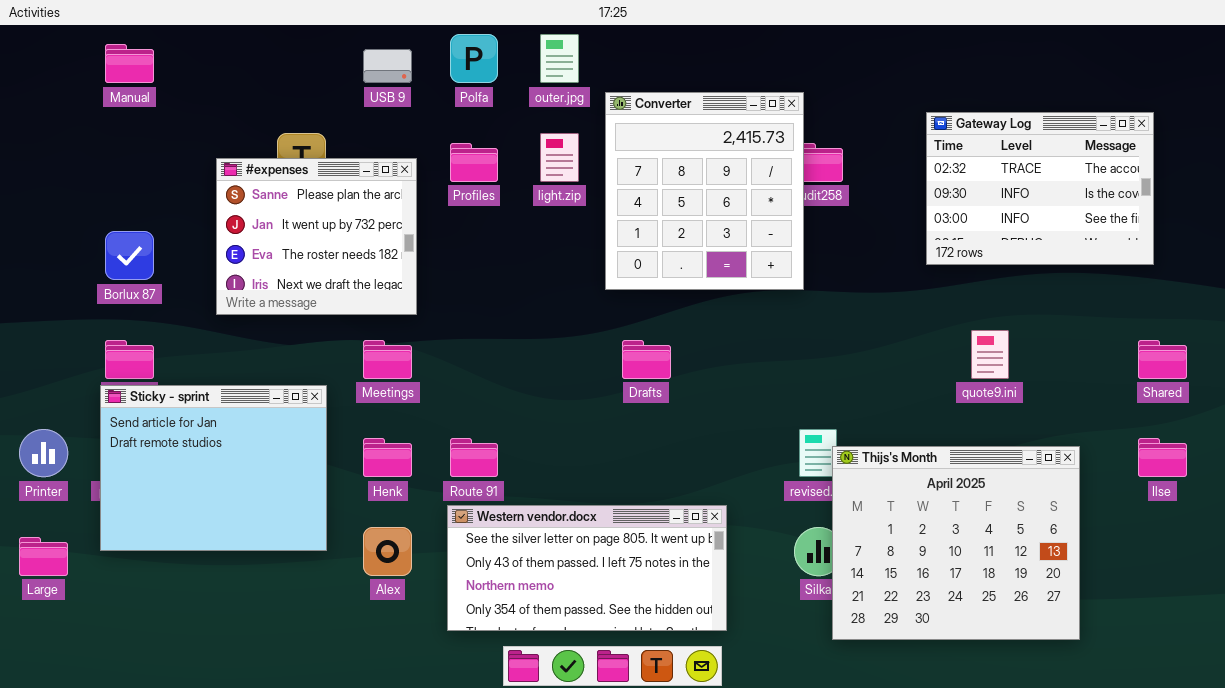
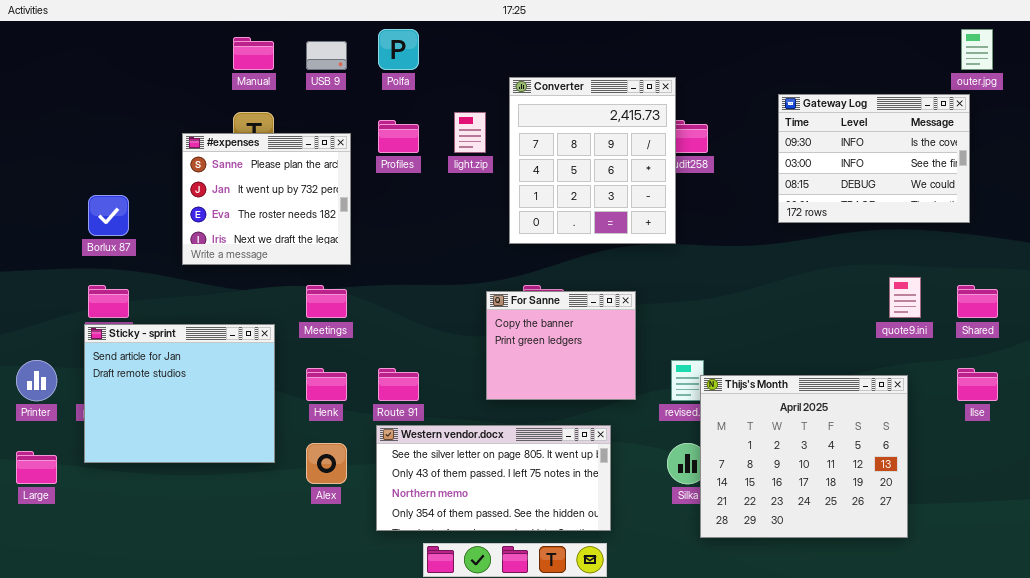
outer.jpg: [540,34,579,83] -> [961,29,993,70], moved
Manual: [105,44,154,83] -> [233,37,274,70], moved
Gateway Log: [926,112,1154,265] -> [778,94,970,223], scrolled down 1 row
quote9.ini: [971,330,1009,379] -> [889,277,921,318], moved
For Sanne: none -> [486,291,636,400], opened

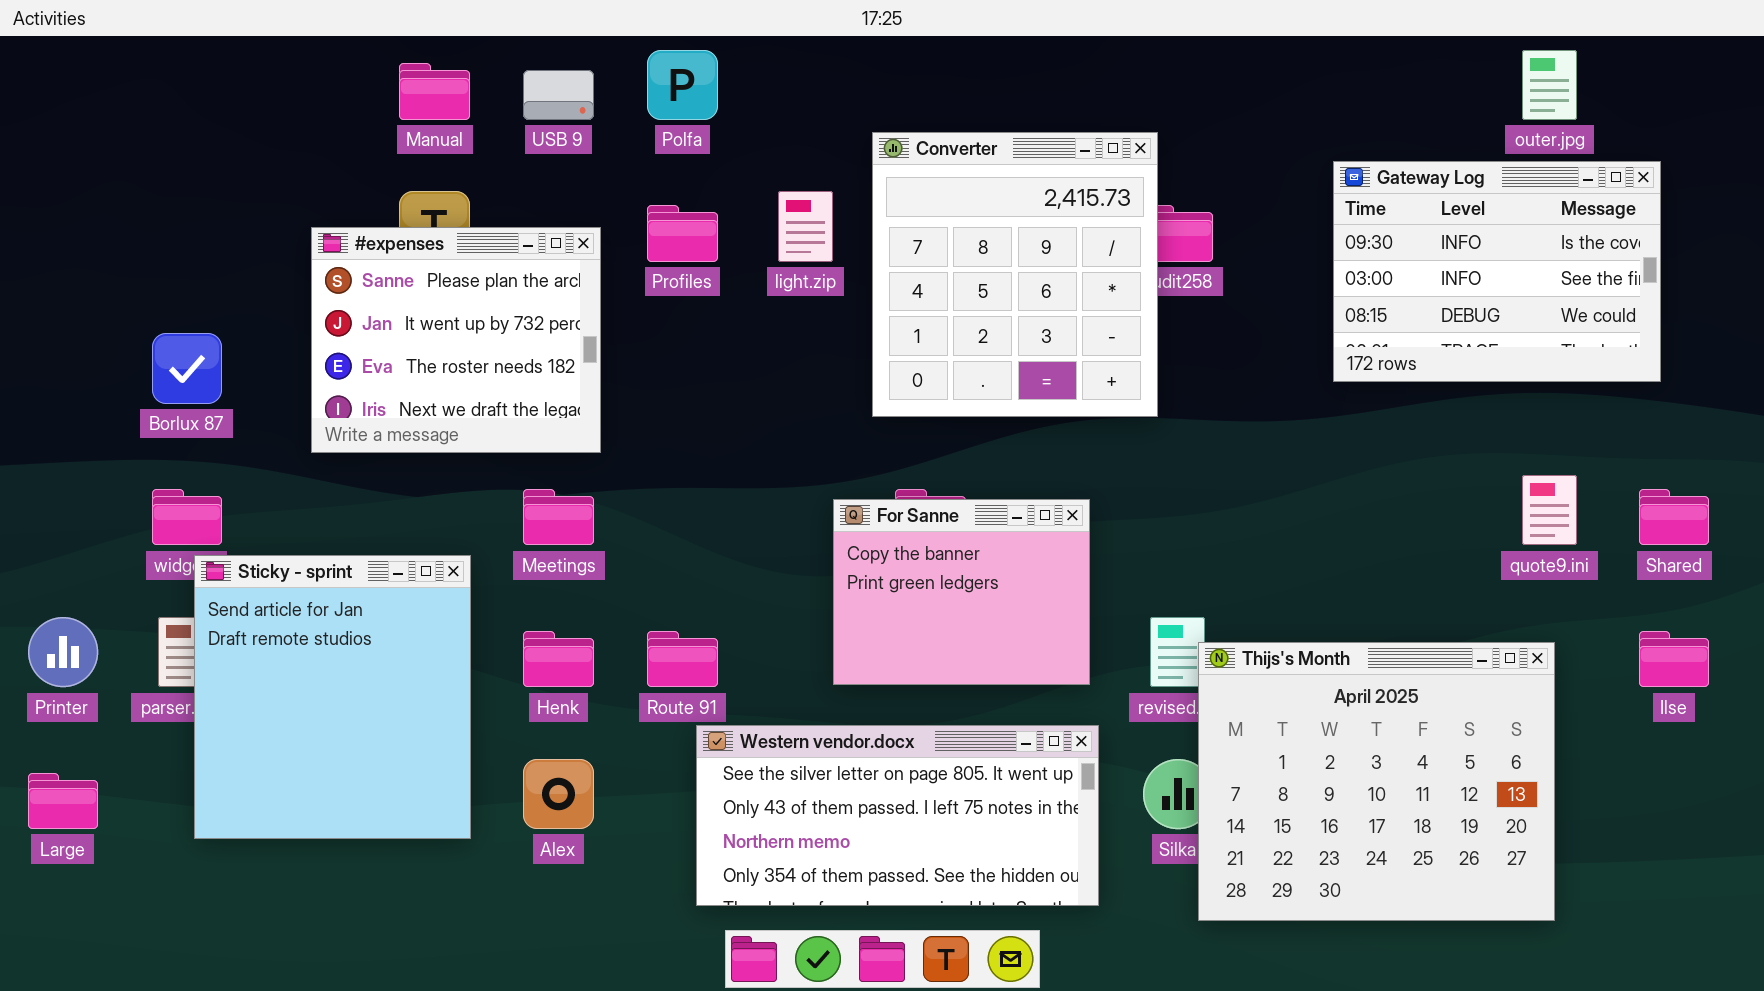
outer.jpg: [961,29,993,70] -> [1522,50,1577,120], moved
Sticky - sprint: [84,324,275,463] -> [194,555,471,839], resized
Western vendor.docx: [376,425,611,531] -> [696,725,1099,906], moved

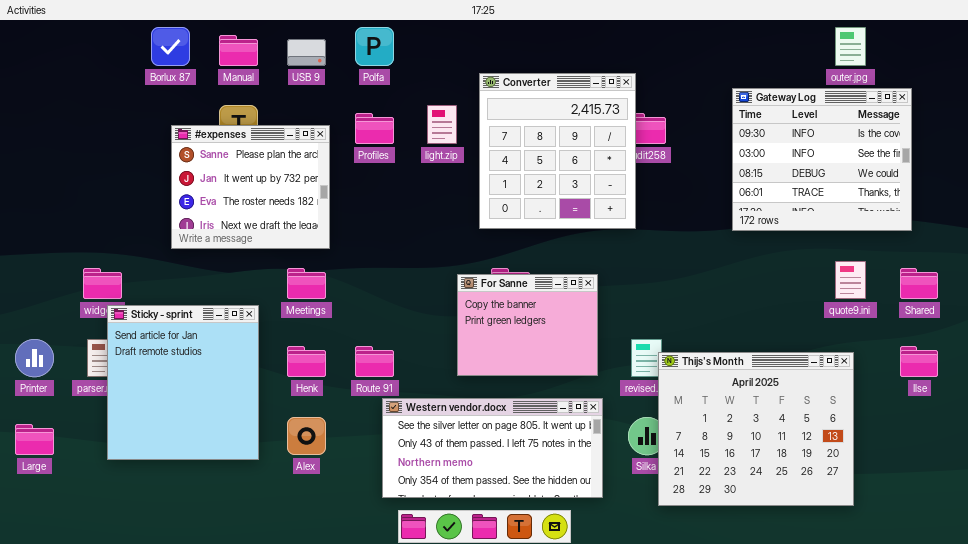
Gateway Log: [1333,161,1661,382] -> [732,88,912,231], resized
Borlux 87: [152,333,222,404] -> [151,27,190,66], moved

